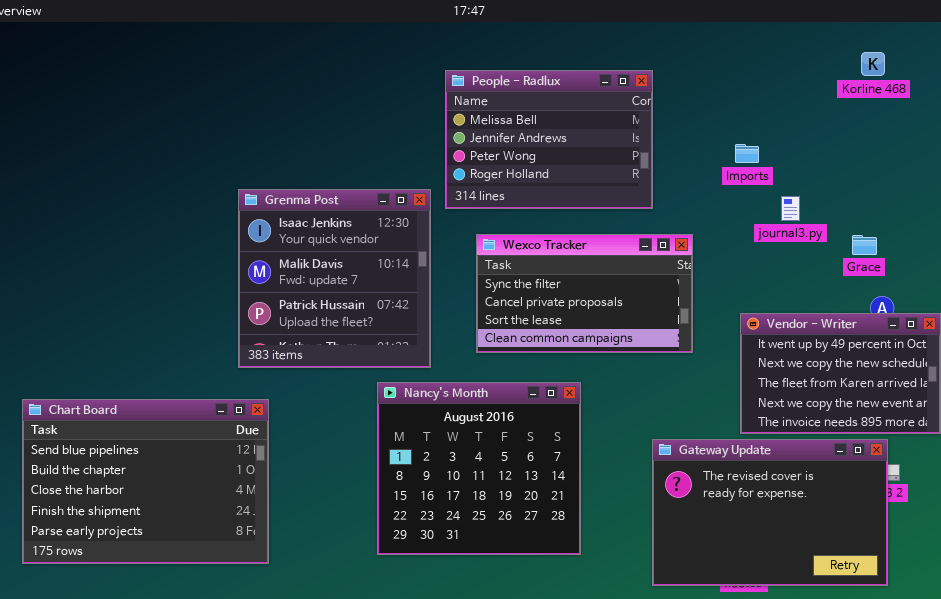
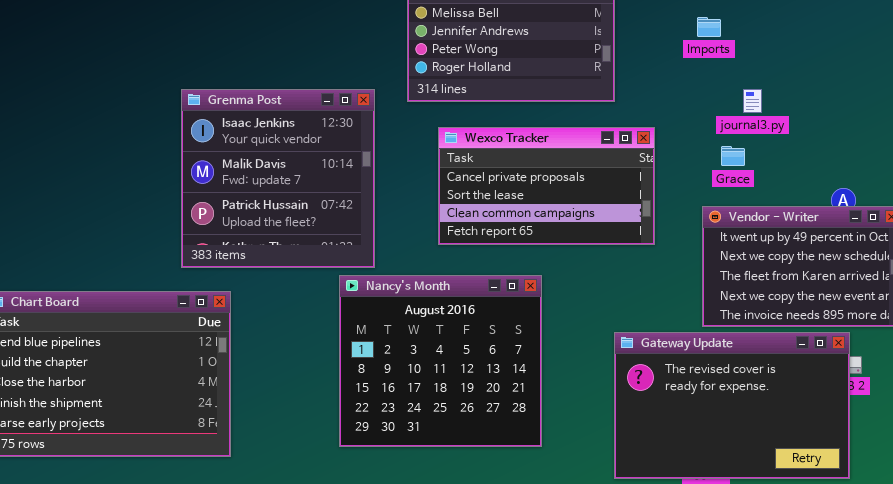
Imports: [735,144,759,163] -> [697,17,721,37], moved
Grenma Post: [238,189,431,368] -> [181,89,375,268], moved
Wexco Tracker: [476,234,693,353] -> [438,127,655,245], scrolled down 1 row
Grace: [852,235,877,255] -> [721,146,745,166], moved

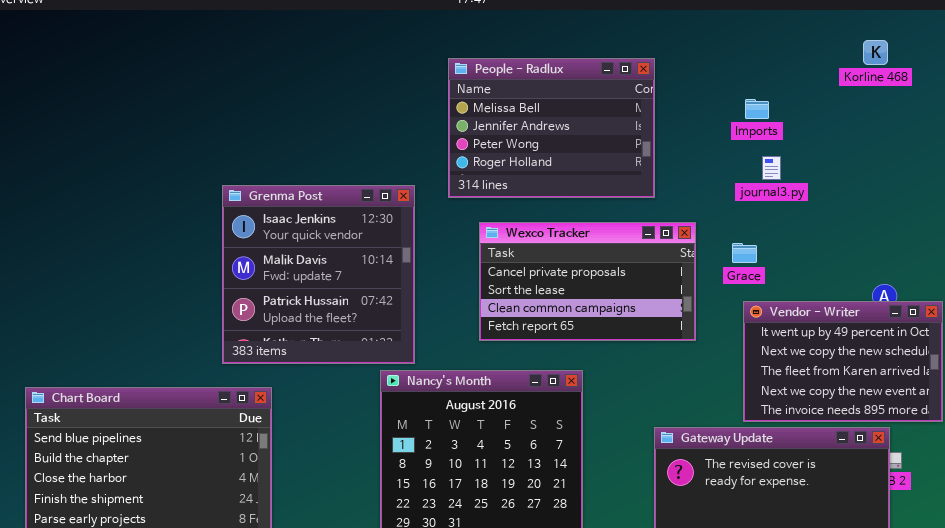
Imports: [697,17,721,37] -> [745,99,769,119], moved
journal3.py: [743,89,762,113] -> [762,156,781,180], moved
Grace: [721,146,745,166] -> [732,243,757,263], moved

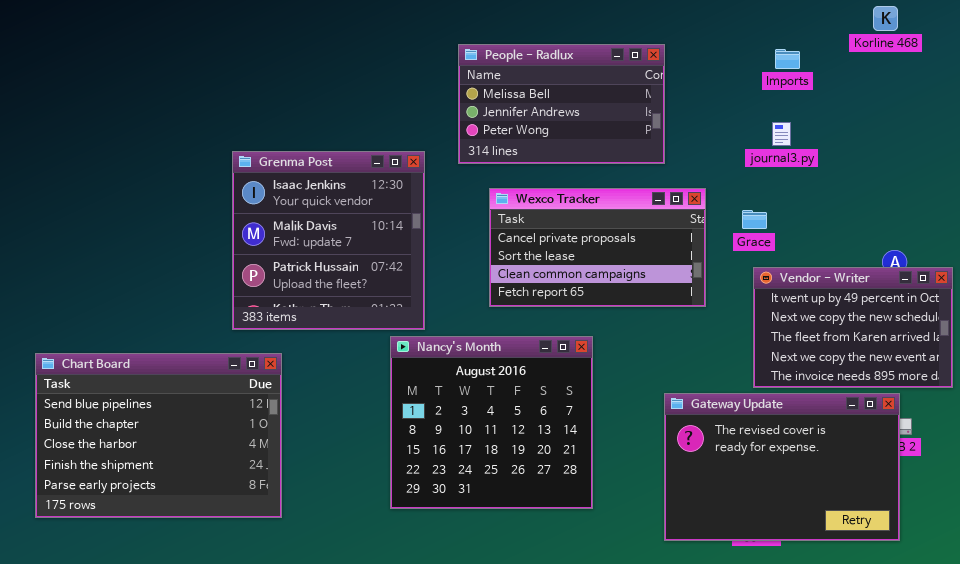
People - Radlux: [448,58,655,198] -> [458,44,665,164], resized
Imports: [745,99,769,119] -> [775,49,800,69], moved

